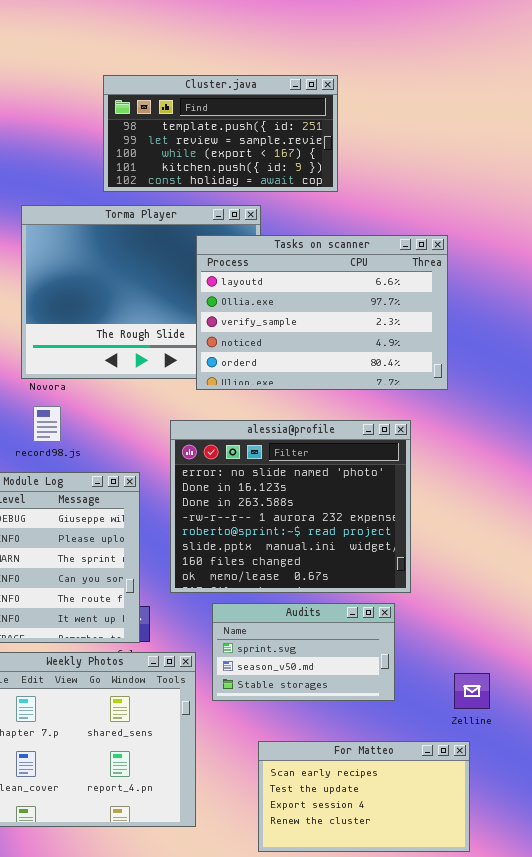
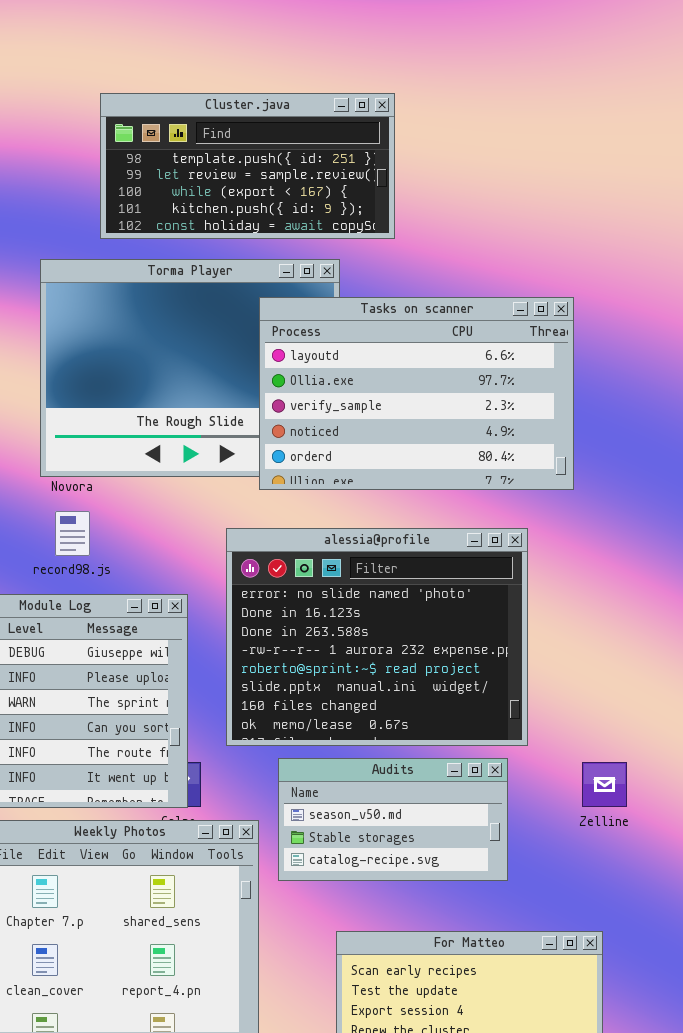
Cluster.java: [103,75,338,192] -> [100,93,395,239], moved
Audits: [212,603,395,701] -> [278,758,508,881], scrolled down 1 row
Zelline: [454,673,490,709] -> [582,762,627,807], moved

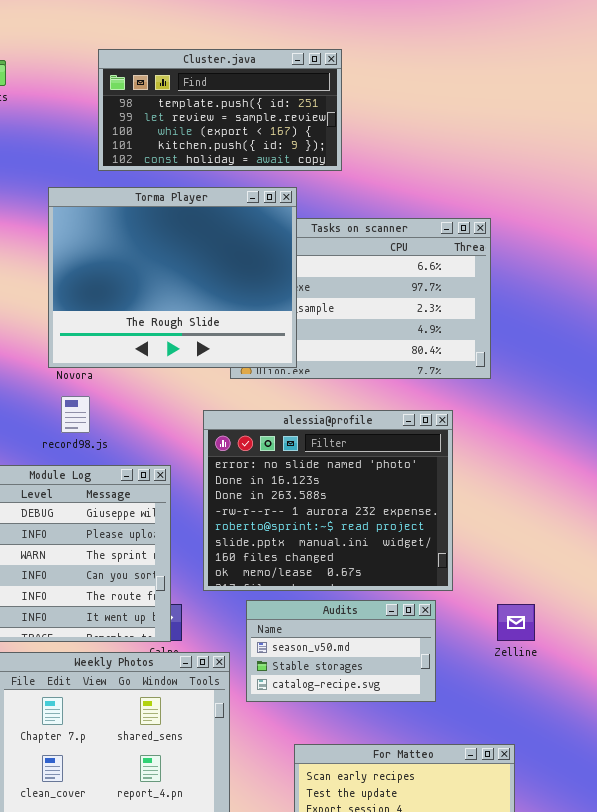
Torma Player: [40,259,340,477] -> [48,187,297,368], raised

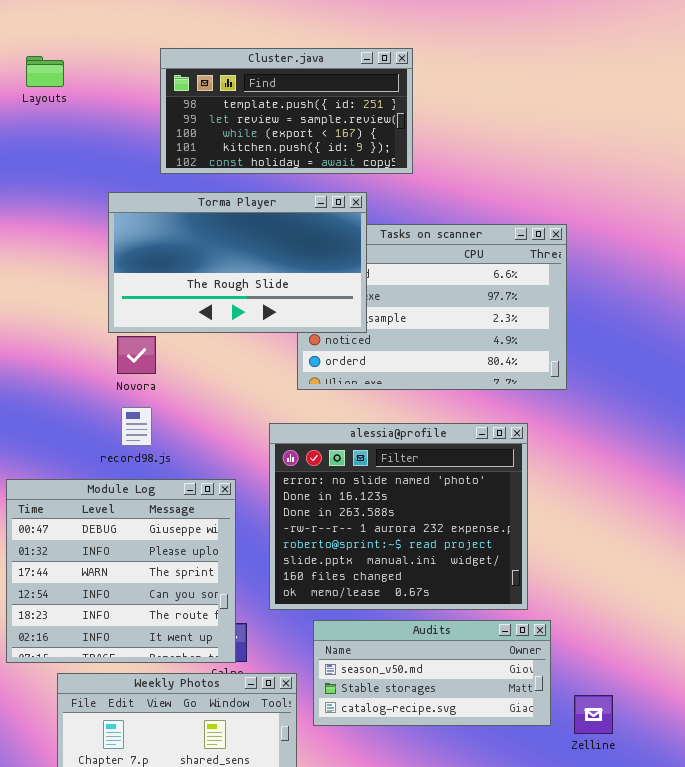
Torma Player: [48,187,297,368] -> [108,192,367,333], resized
Audits: [246,600,436,702] -> [313,620,551,726], resized
Zelline: [497,604,535,641] -> [574,695,613,734], moved

